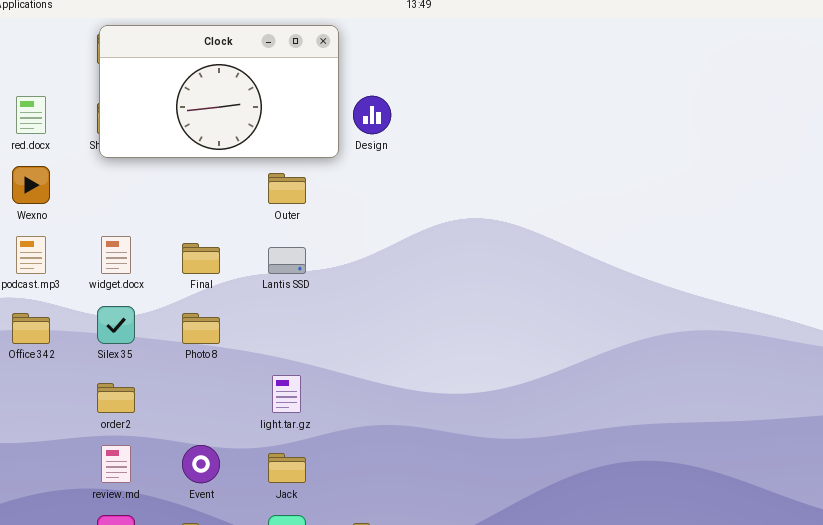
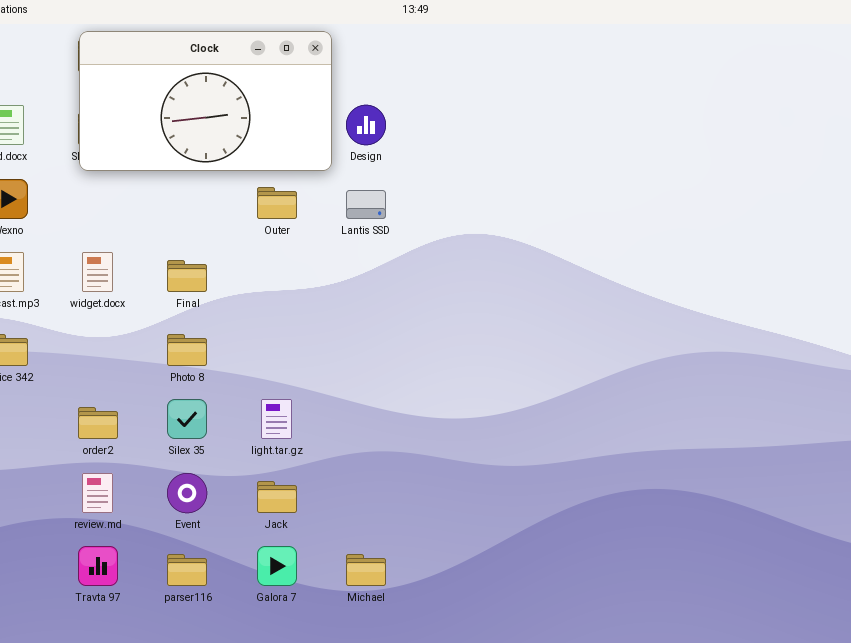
Lantis SSD: [268,247,306,274] -> [346,190,386,219], moved
Silex 35: [97,306,135,344] -> [167,399,207,439], moved

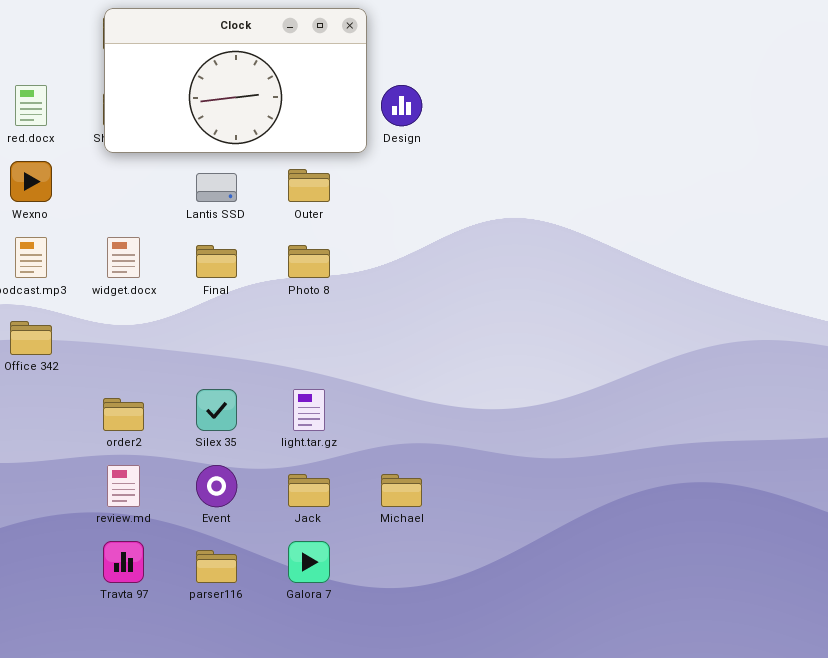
Lantis SSD: [346,190,386,219] -> [196,173,237,202], moved
Photo 8: [167,334,207,366] -> [288,245,330,278], moved
Michael: [346,554,386,586] -> [381,474,422,507], moved

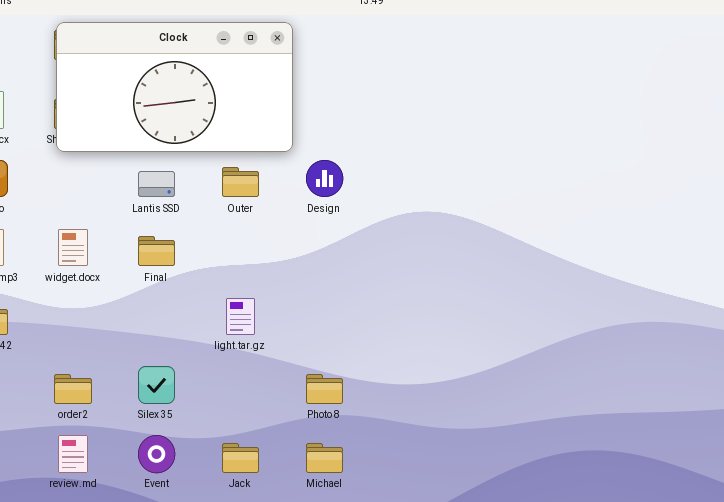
Design: [381,85,422,126] -> [306,160,343,197], moved
Photo 8: [288,245,330,278] -> [306,374,343,404], moved
light.tar.gz: [293,389,325,431] -> [226,298,255,335], moved

